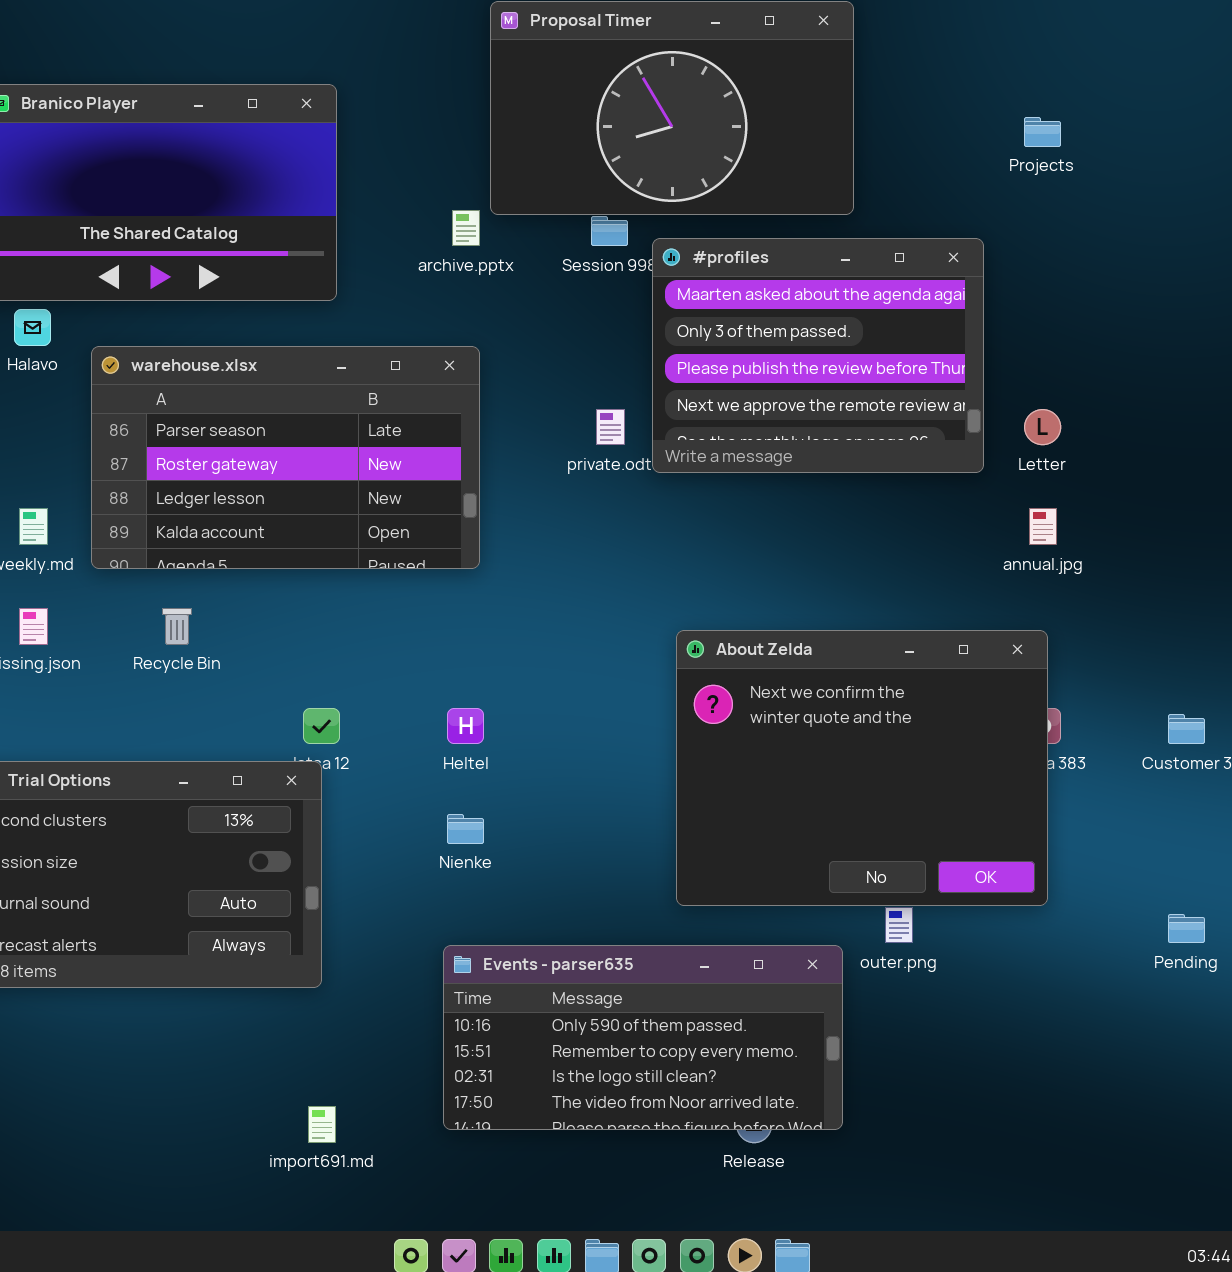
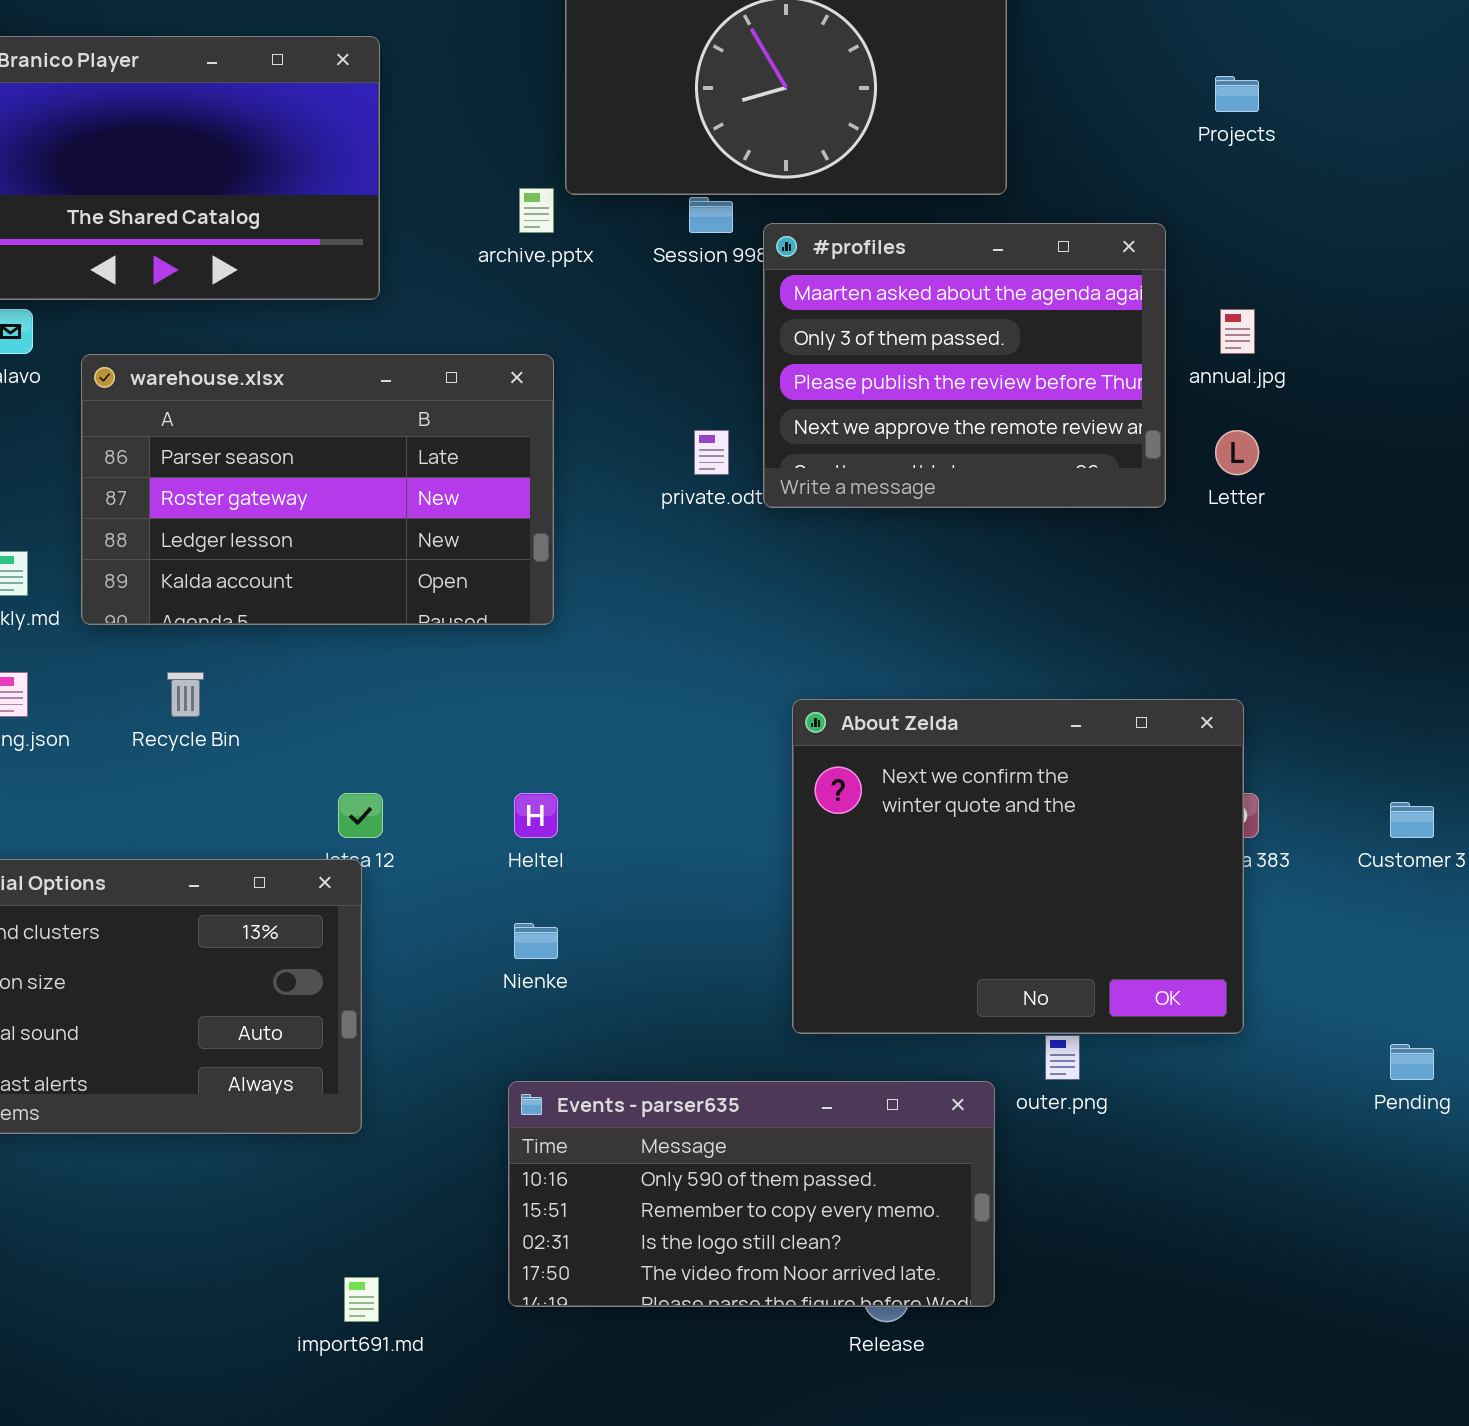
annual.jpg: [1029,508,1057,545] -> [1220,309,1255,354], moved

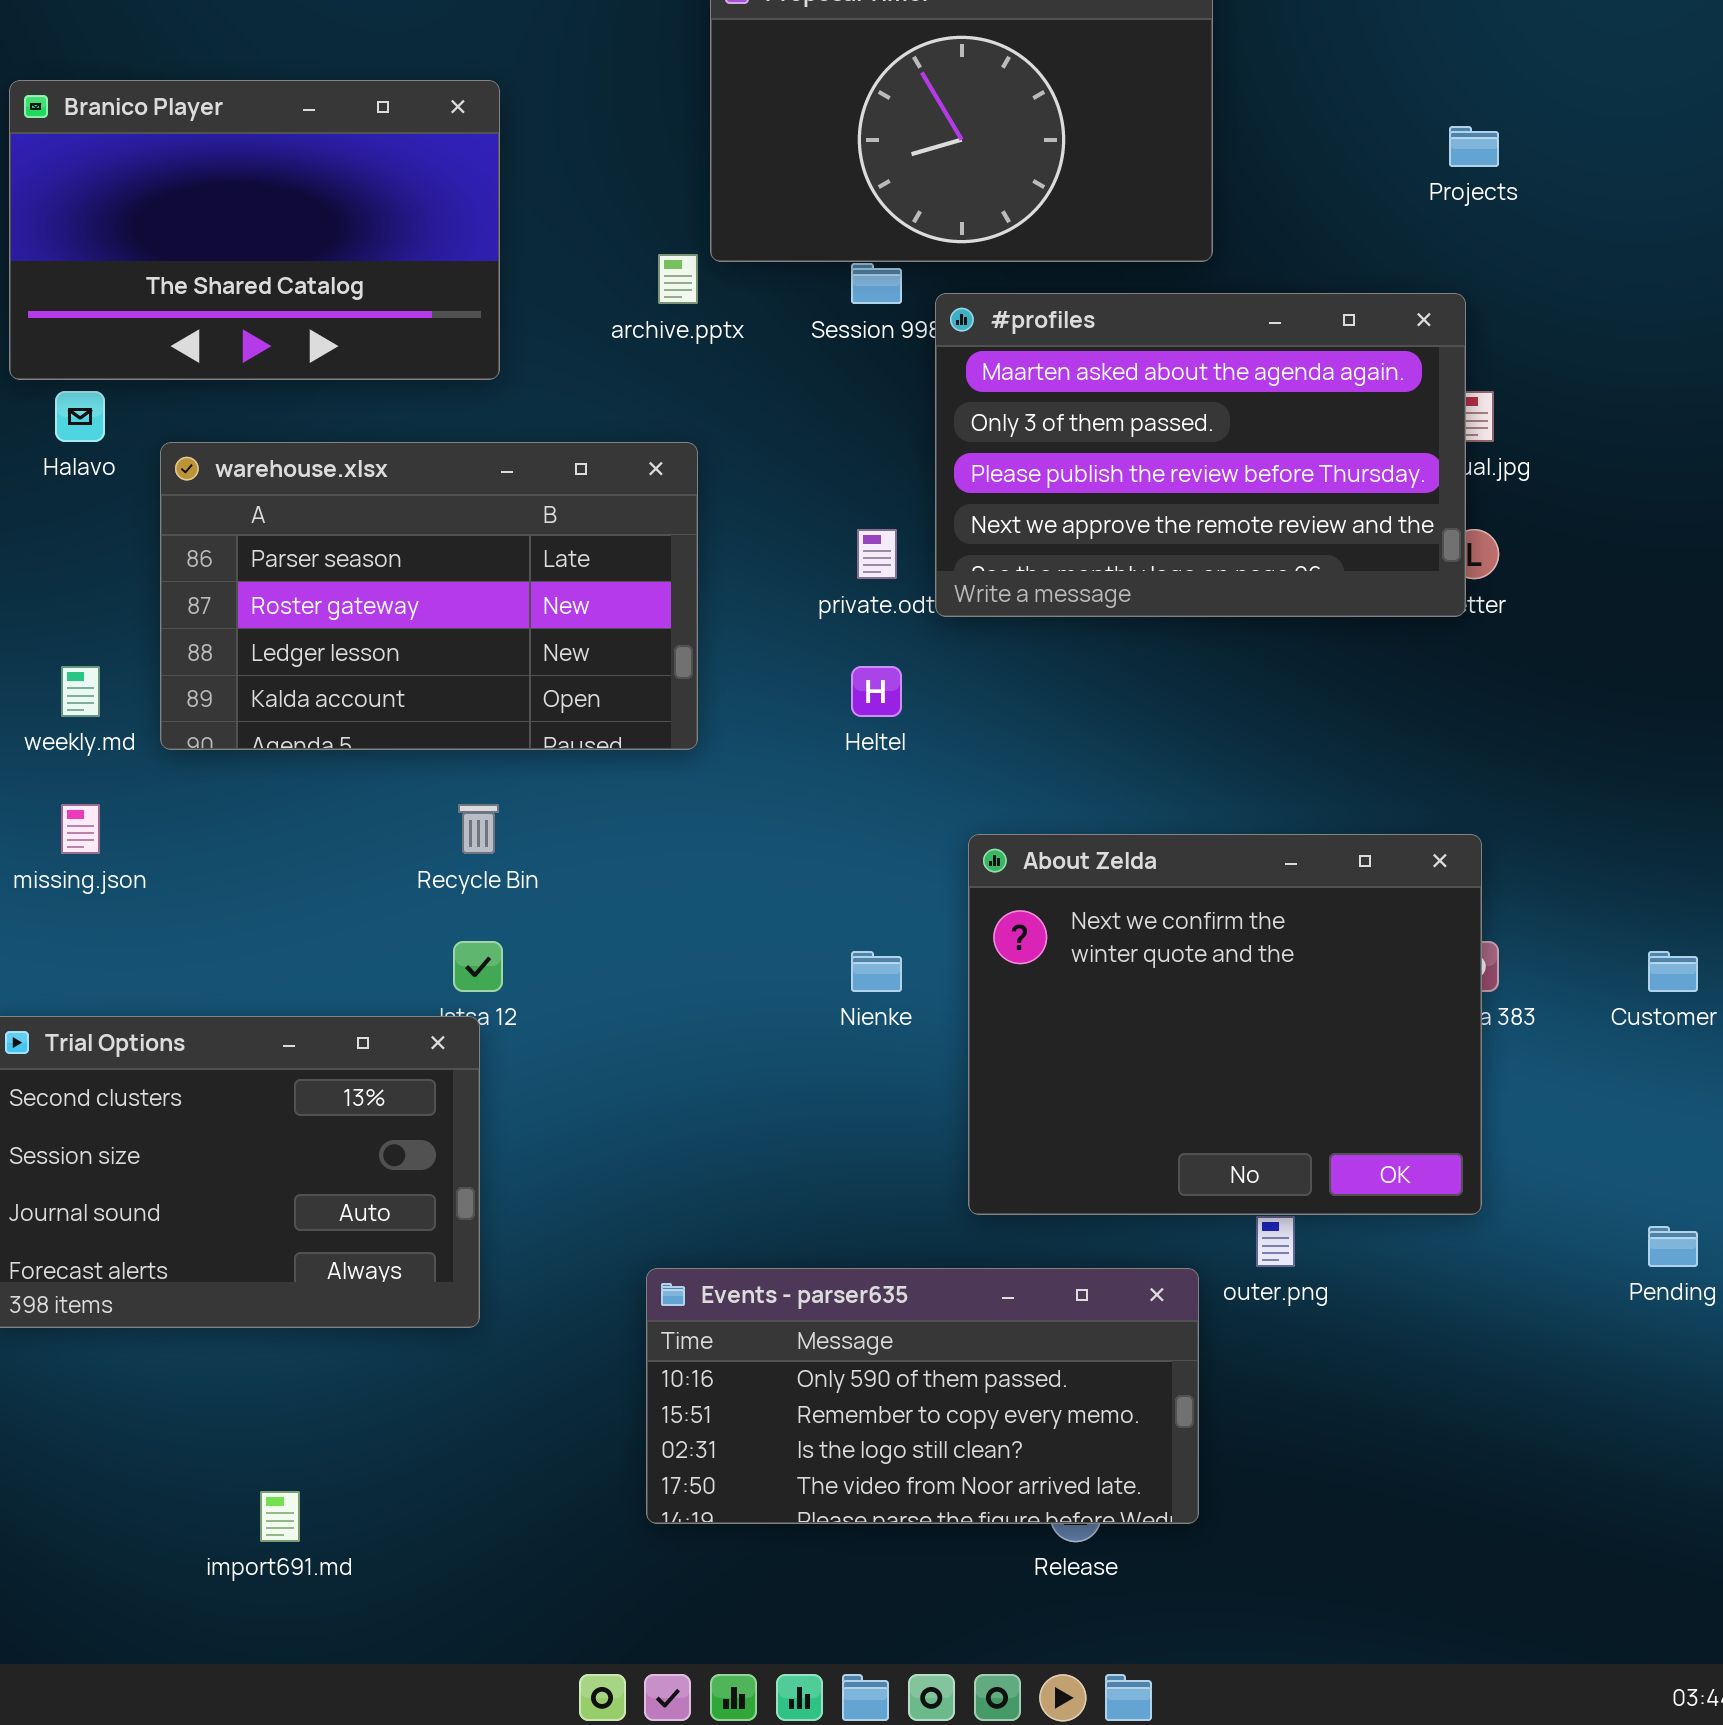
#profiles: [763,223,1166,508] -> [935,293,1466,617], resized
Recycle Bin: [167,672,204,717] -> [458,804,499,854], moved
Heltel: [514,793,558,838] -> [851,666,902,717], moved
Nienke: [514,923,558,959] -> [851,951,902,992], moved
import691.md: [344,1277,379,1322] -> [260,1491,300,1542], moved

